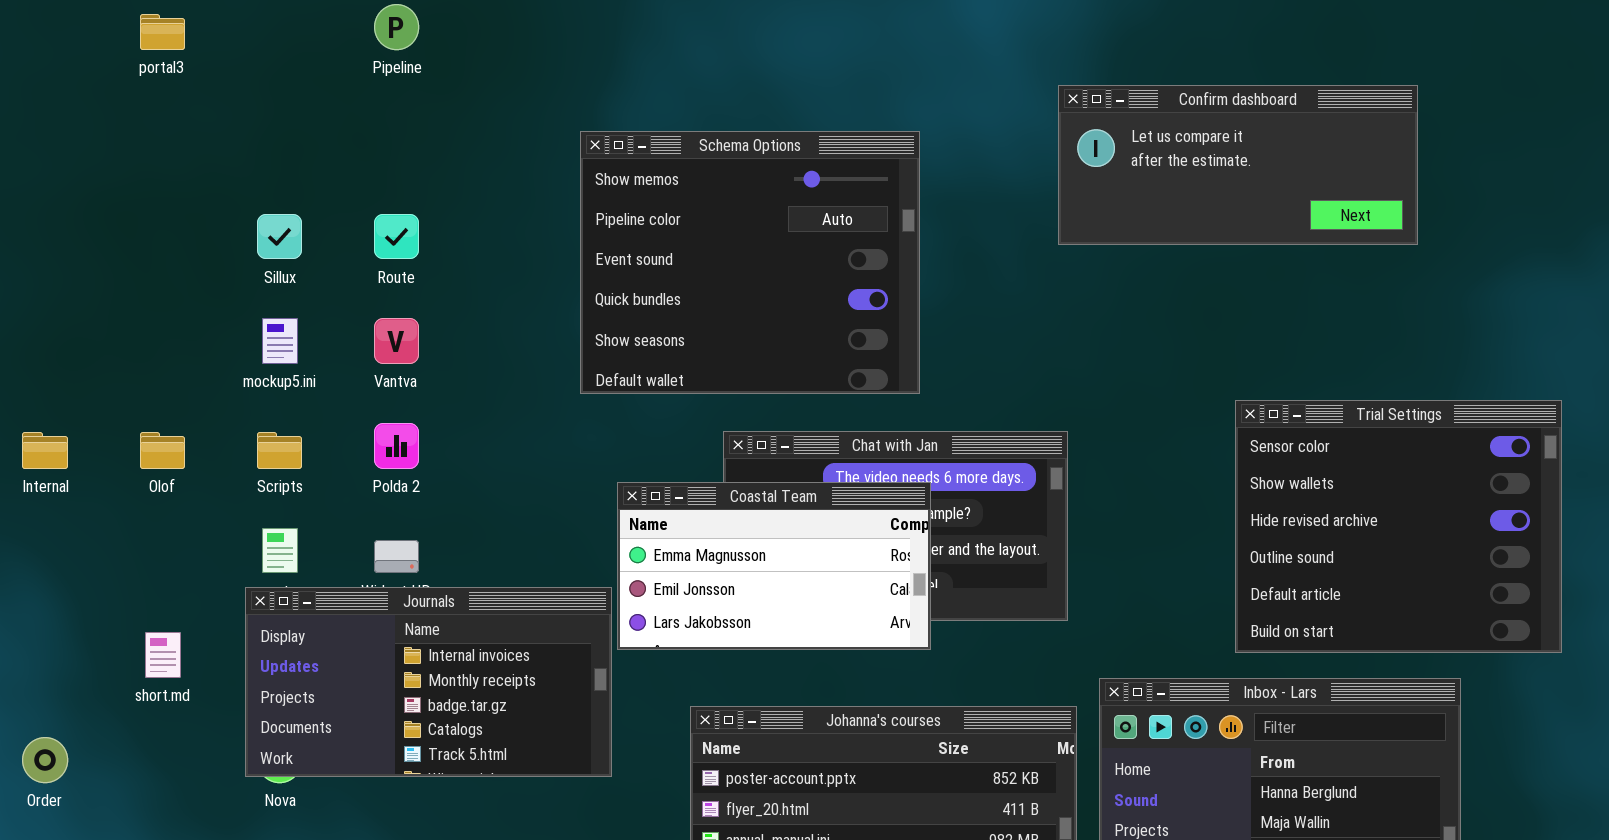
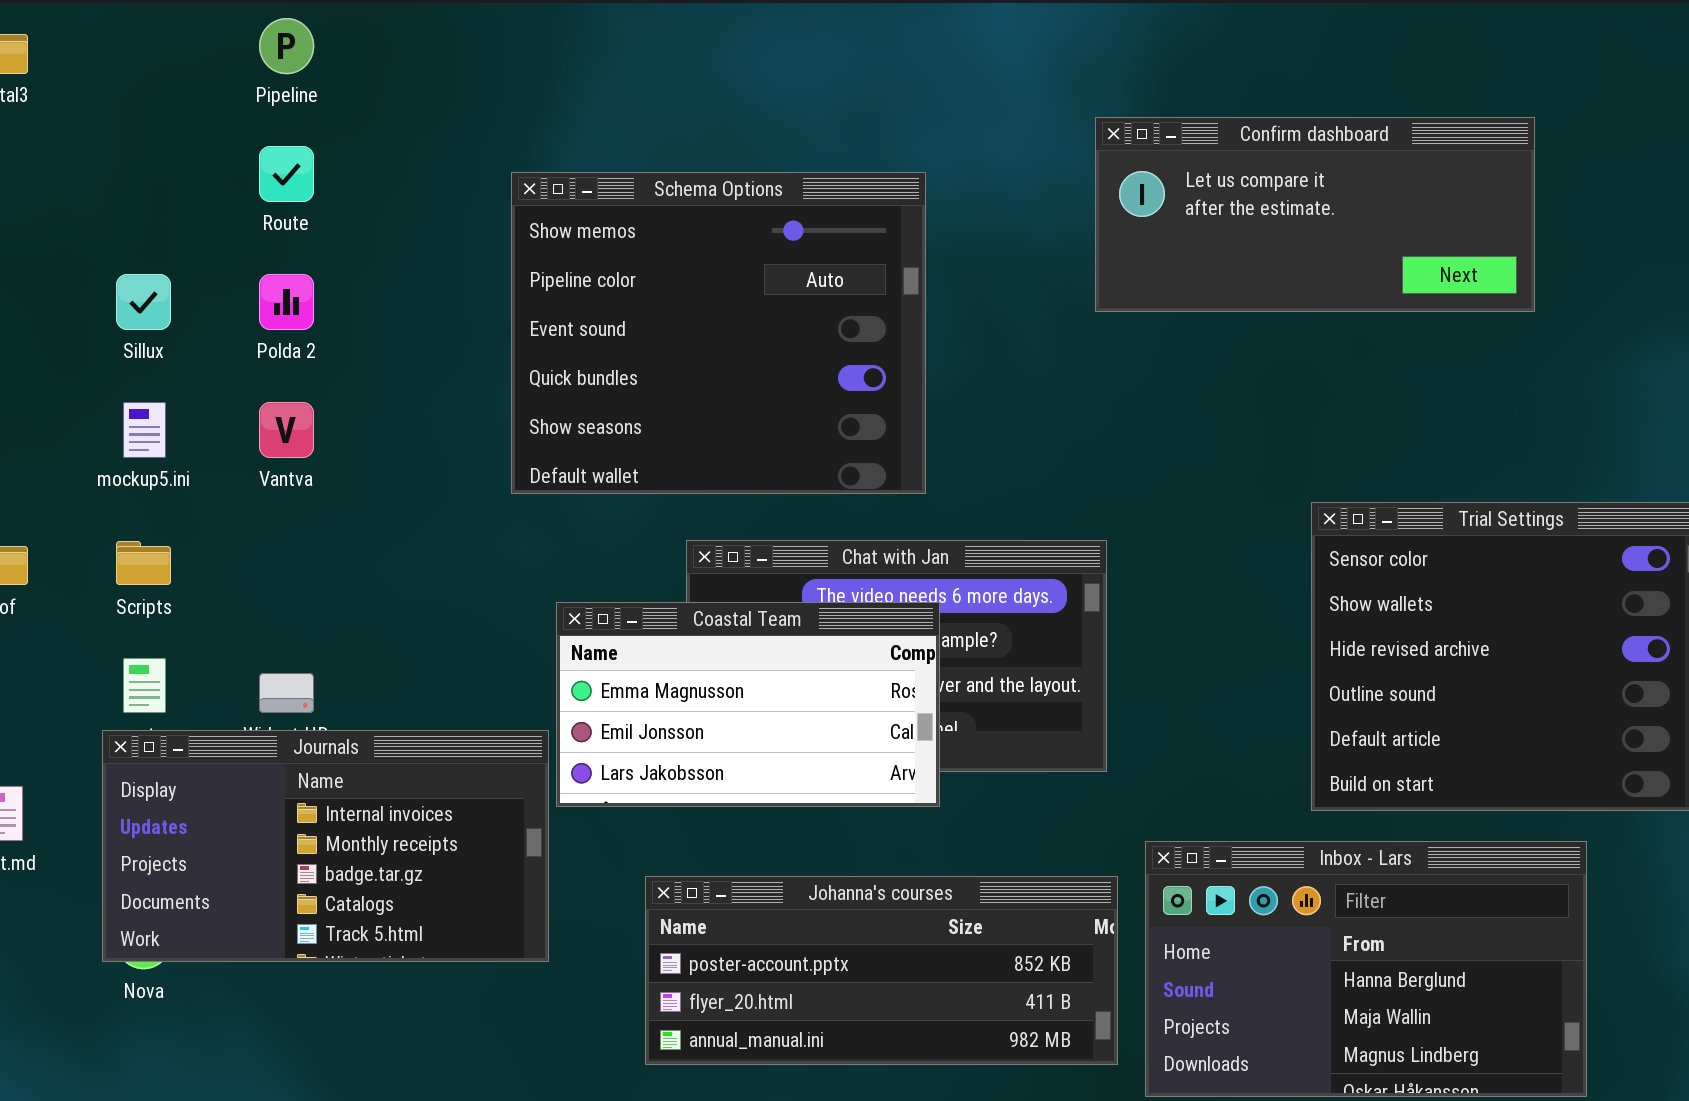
Route: [374,214,419,259] -> [259,146,314,202], moved
Polda 2: [374,423,419,469] -> [259,274,314,330], moved

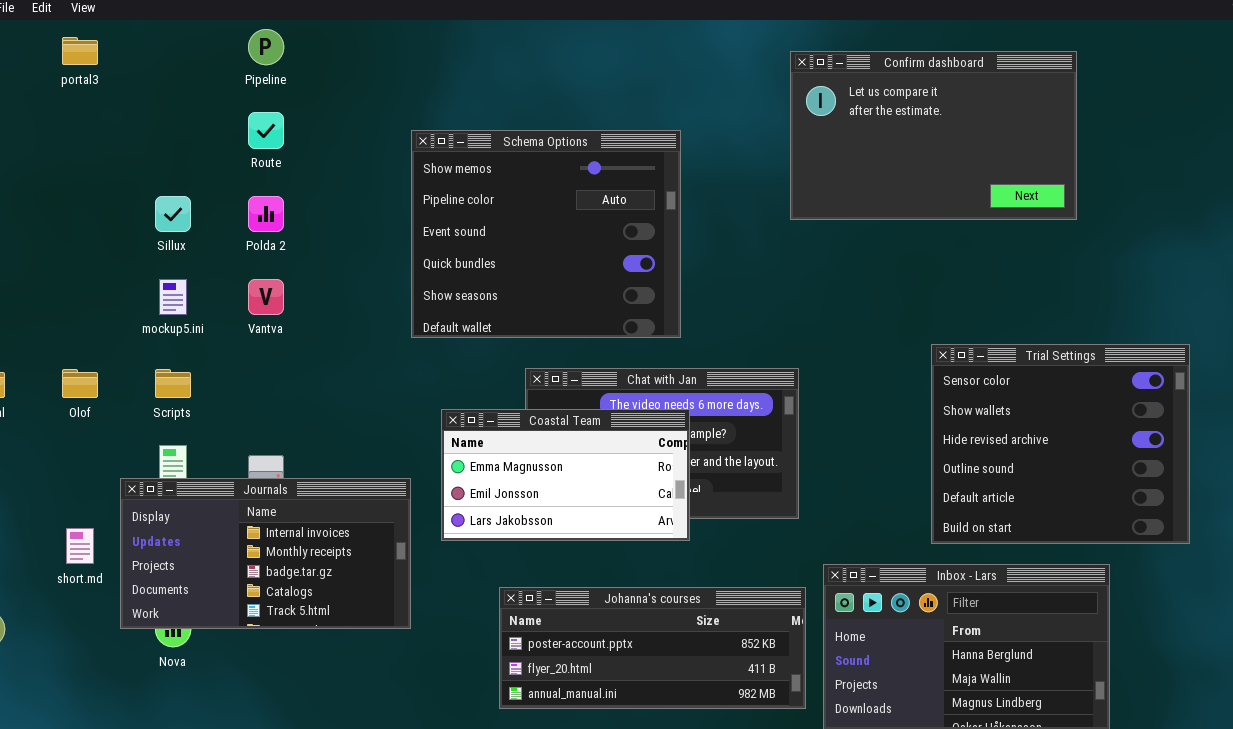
Confirm dashboard: [1095,117,1535,312] -> [790,51,1077,220], resized
Journals: [102,730,549,962] -> [120,478,411,629], moved

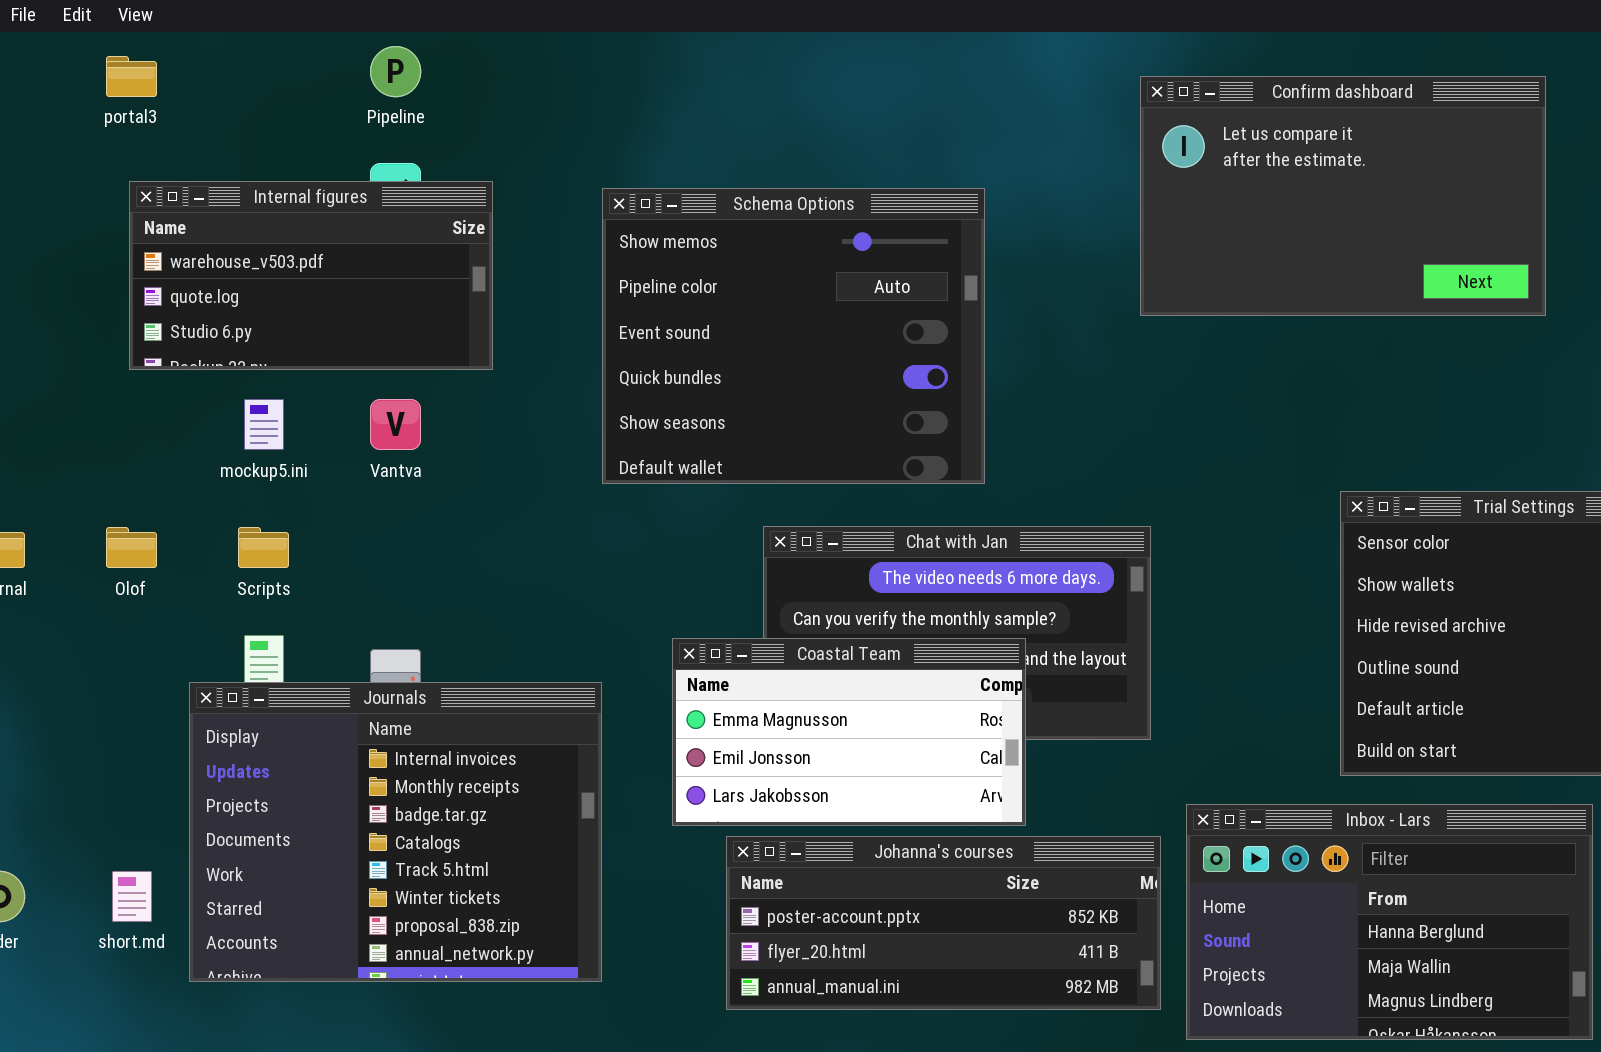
Internal figures: none -> [129,181,493,370], opened
Coastal Team: [441,409,690,541] -> [672,638,1026,826], moved
Journals: [120,478,411,629] -> [189,682,602,982], resized
short.md: [66,528,94,564] -> [112,871,152,922], moved

